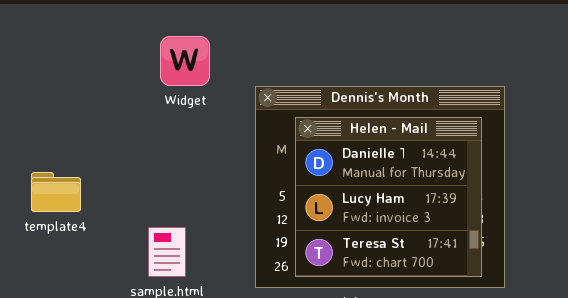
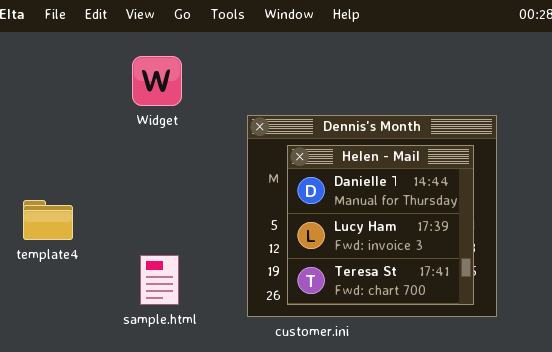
Widget: [160,36,210,86] -> [132,56,182,106], moved

